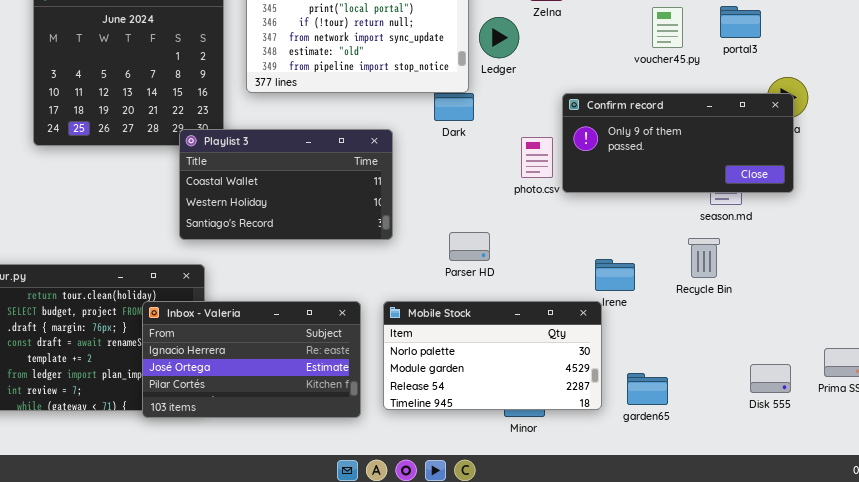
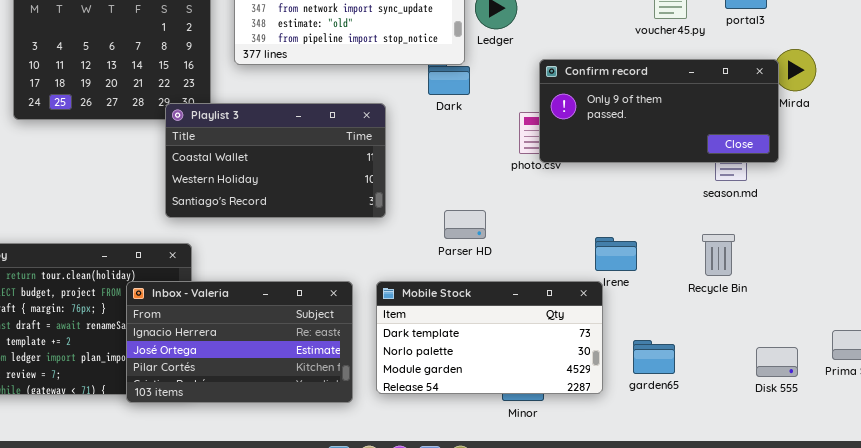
Confirm record: [562,93,794,193] -> [539,59,779,163], moved
Recycle Bin: [688,238,720,278] -> [702,234,735,276], moved
Mobile Stock: [383,301,602,410] -> [376,281,603,394], scrolled up 1 row
garden65: [627,373,668,405] -> [633,340,675,374], moved

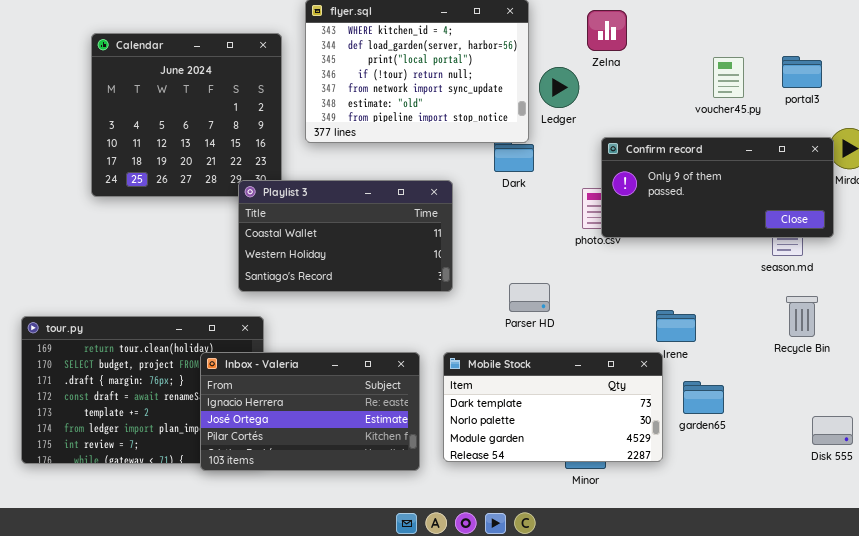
Recycle Bin: [702,234,735,276] -> [786,296,818,337], moved
garden65: [633,340,675,374] -> [683,381,724,414], moved

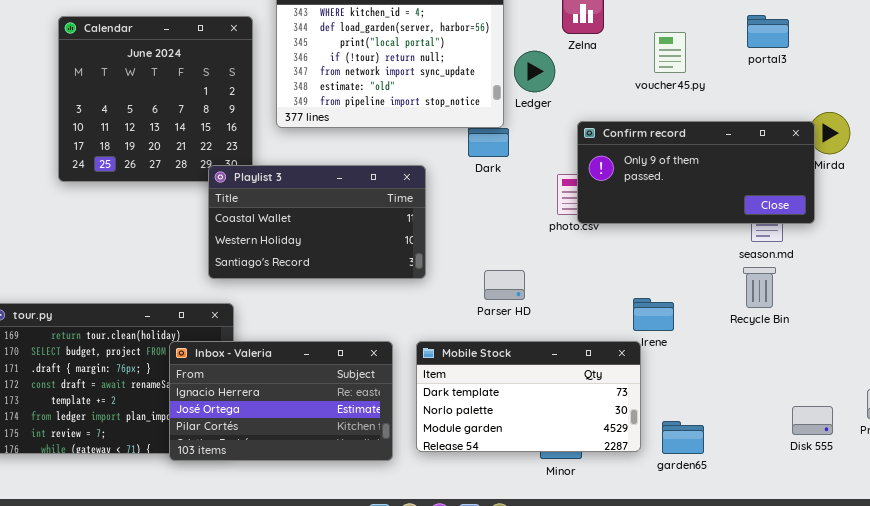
portal3: [782,56,822,88] -> [747,15,789,48], moved
voucher45.py: [713,57,744,98] -> [654,32,686,73], moved
Recycle Bin: [786,296,818,337] -> [743,267,776,308], moved
garden65: [683,381,724,414] -> [662,421,704,454], moved

